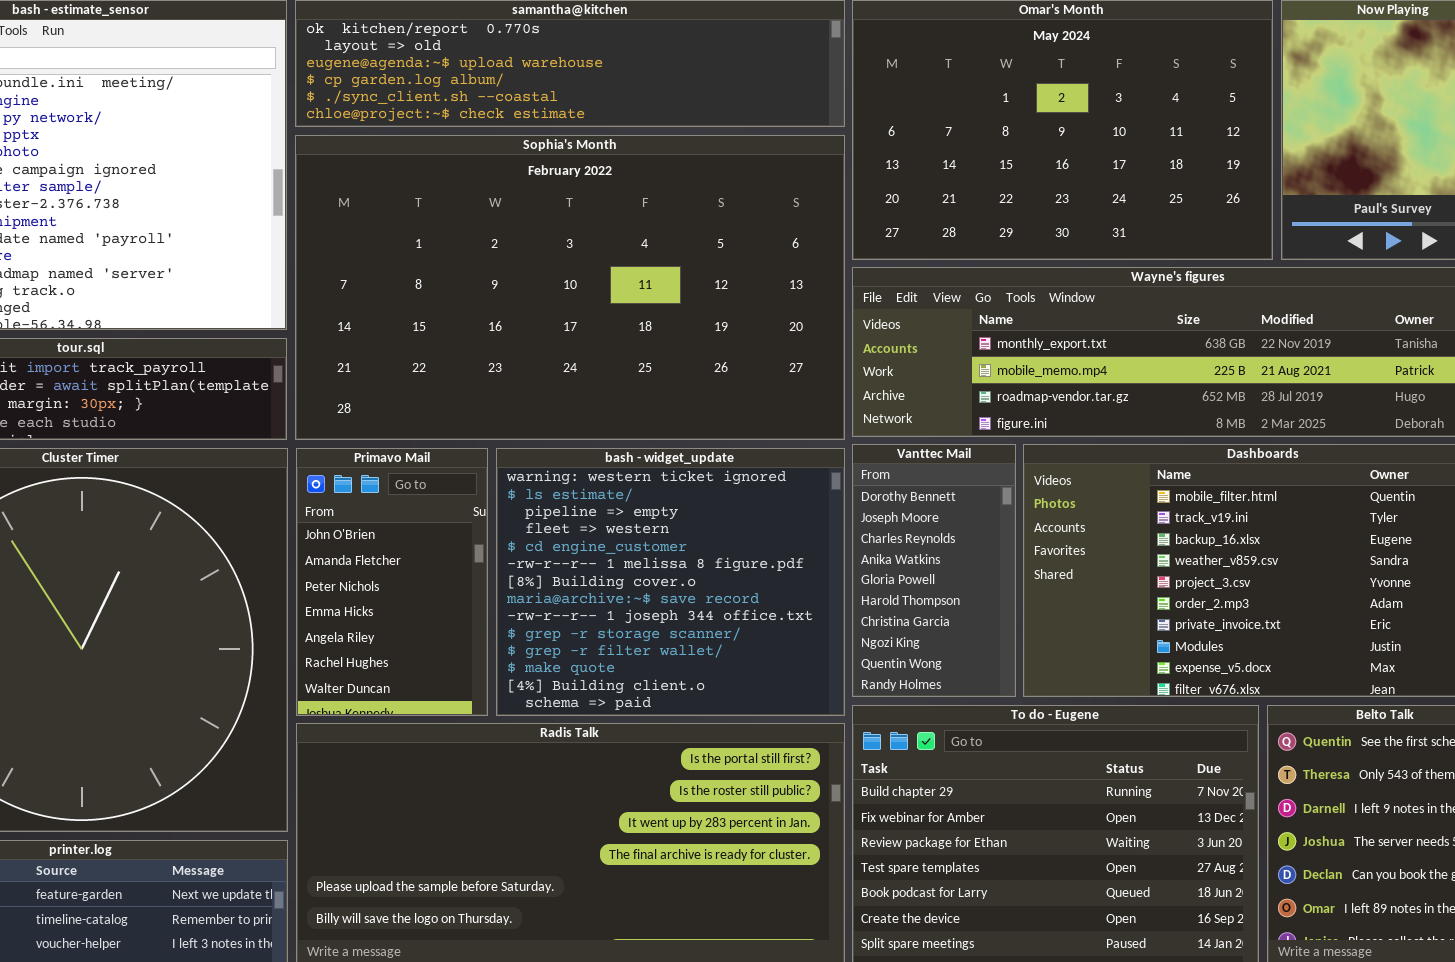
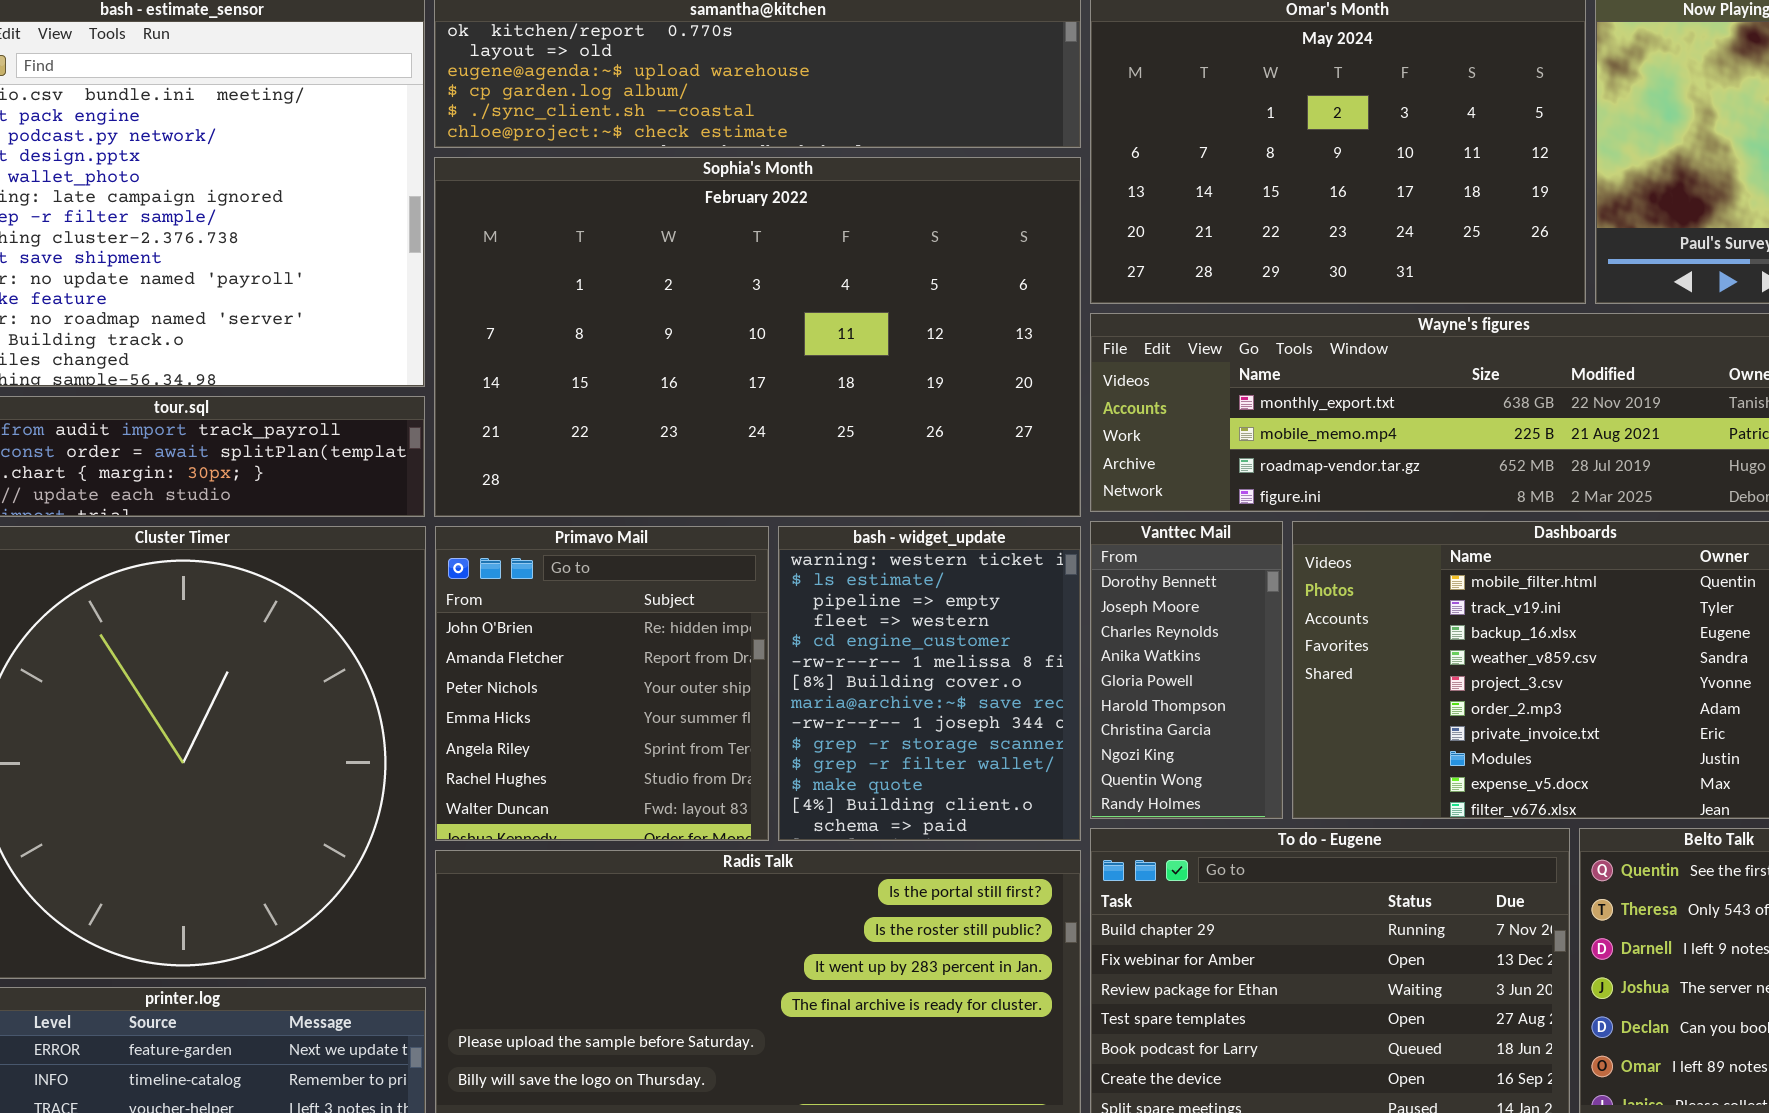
Primavo Mail: [296,448,488,716] -> [435,526,769,841], resized
bash - widget_update: [496,448,845,716] -> [778,526,1081,841], resized

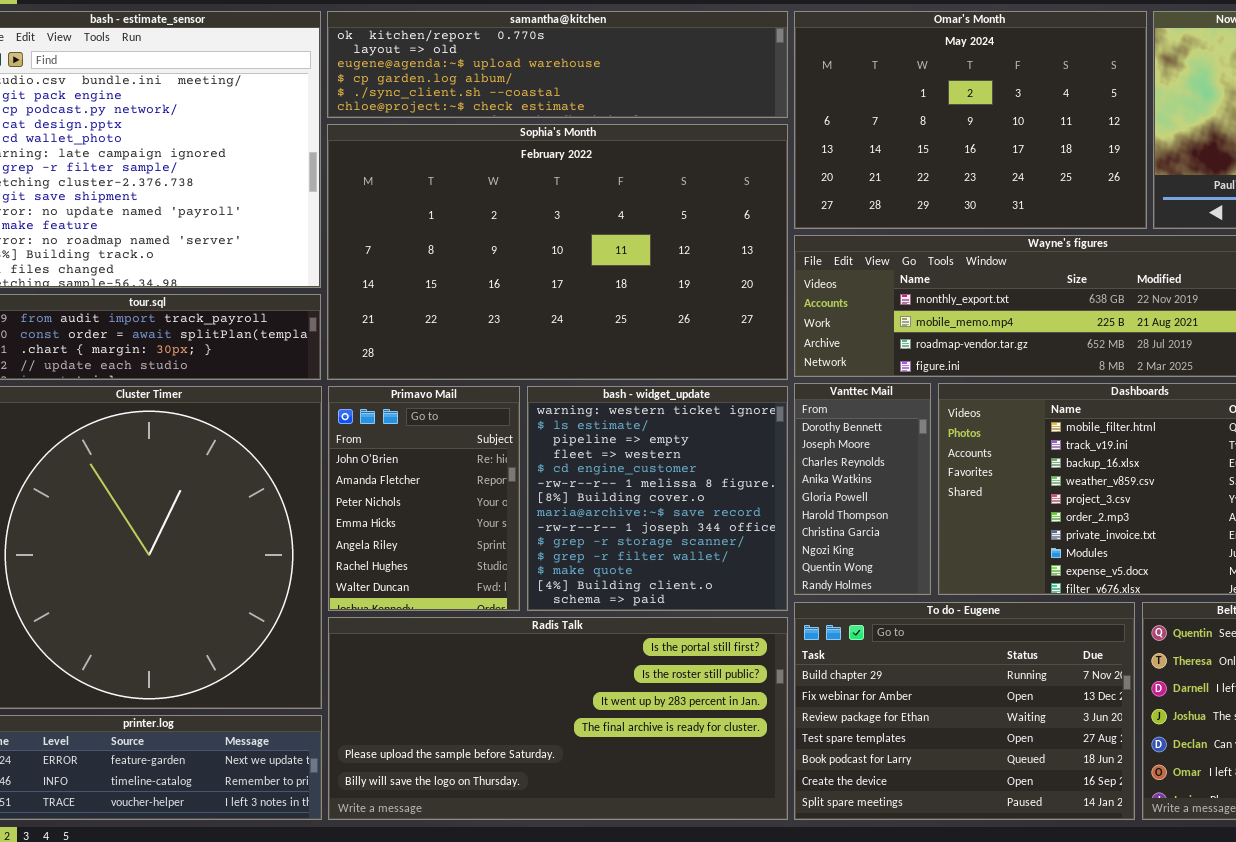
Primavo Mail: [435,526,769,841] -> [328,386,520,611], resized
bash - widget_update: [778,526,1081,841] -> [527,386,788,611], resized

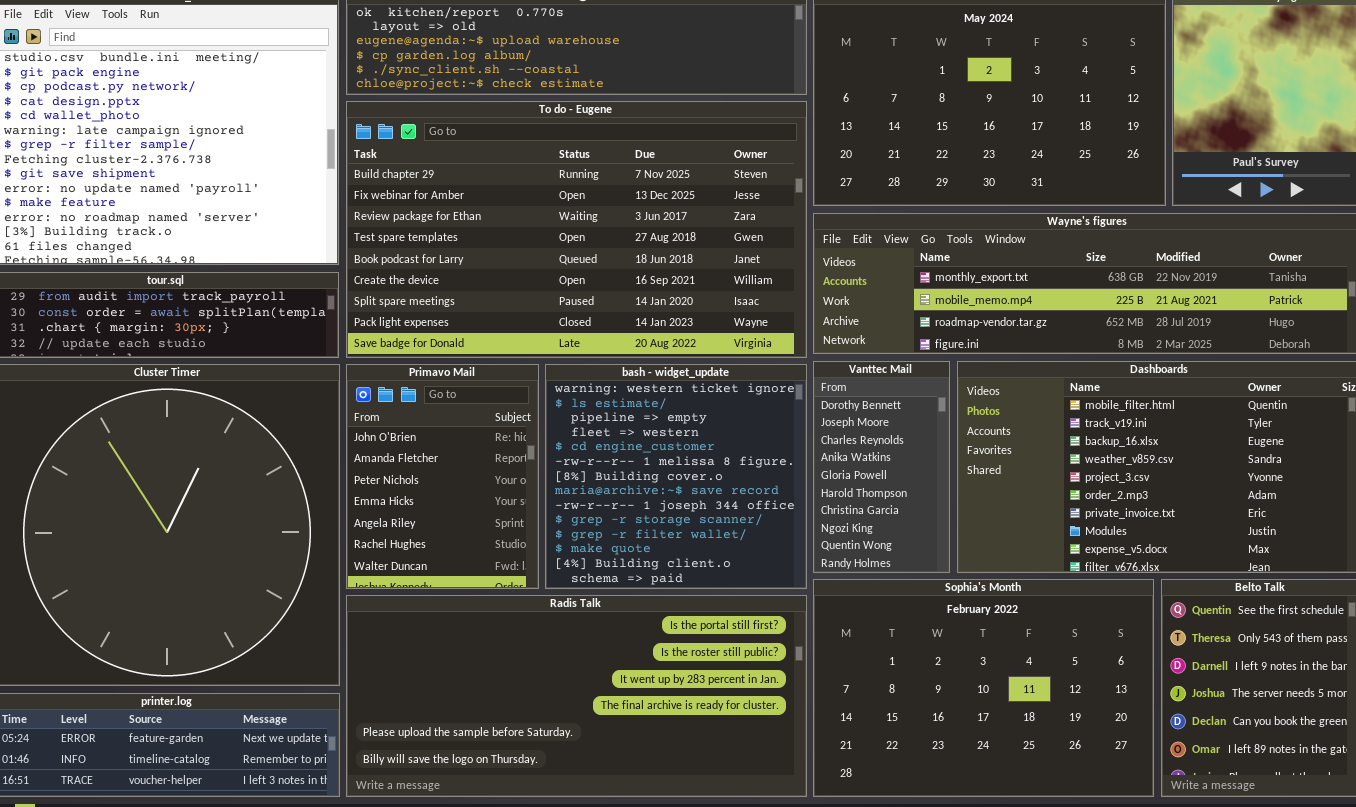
Sophia's Month: [327,124,788,380] -> [813,579,1154,797], moved, resized
To do - Eugene: [794,602,1135,820] -> [346,101,807,358], moved, resized

